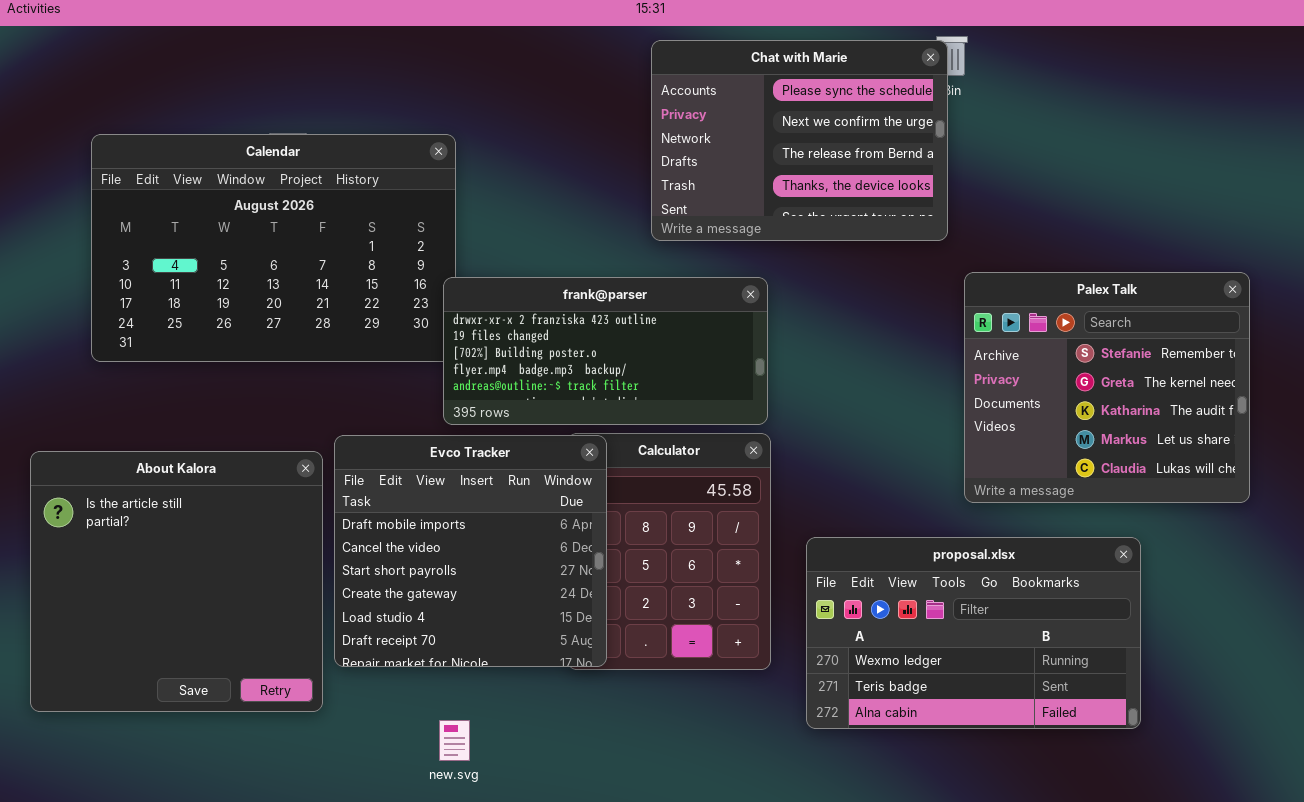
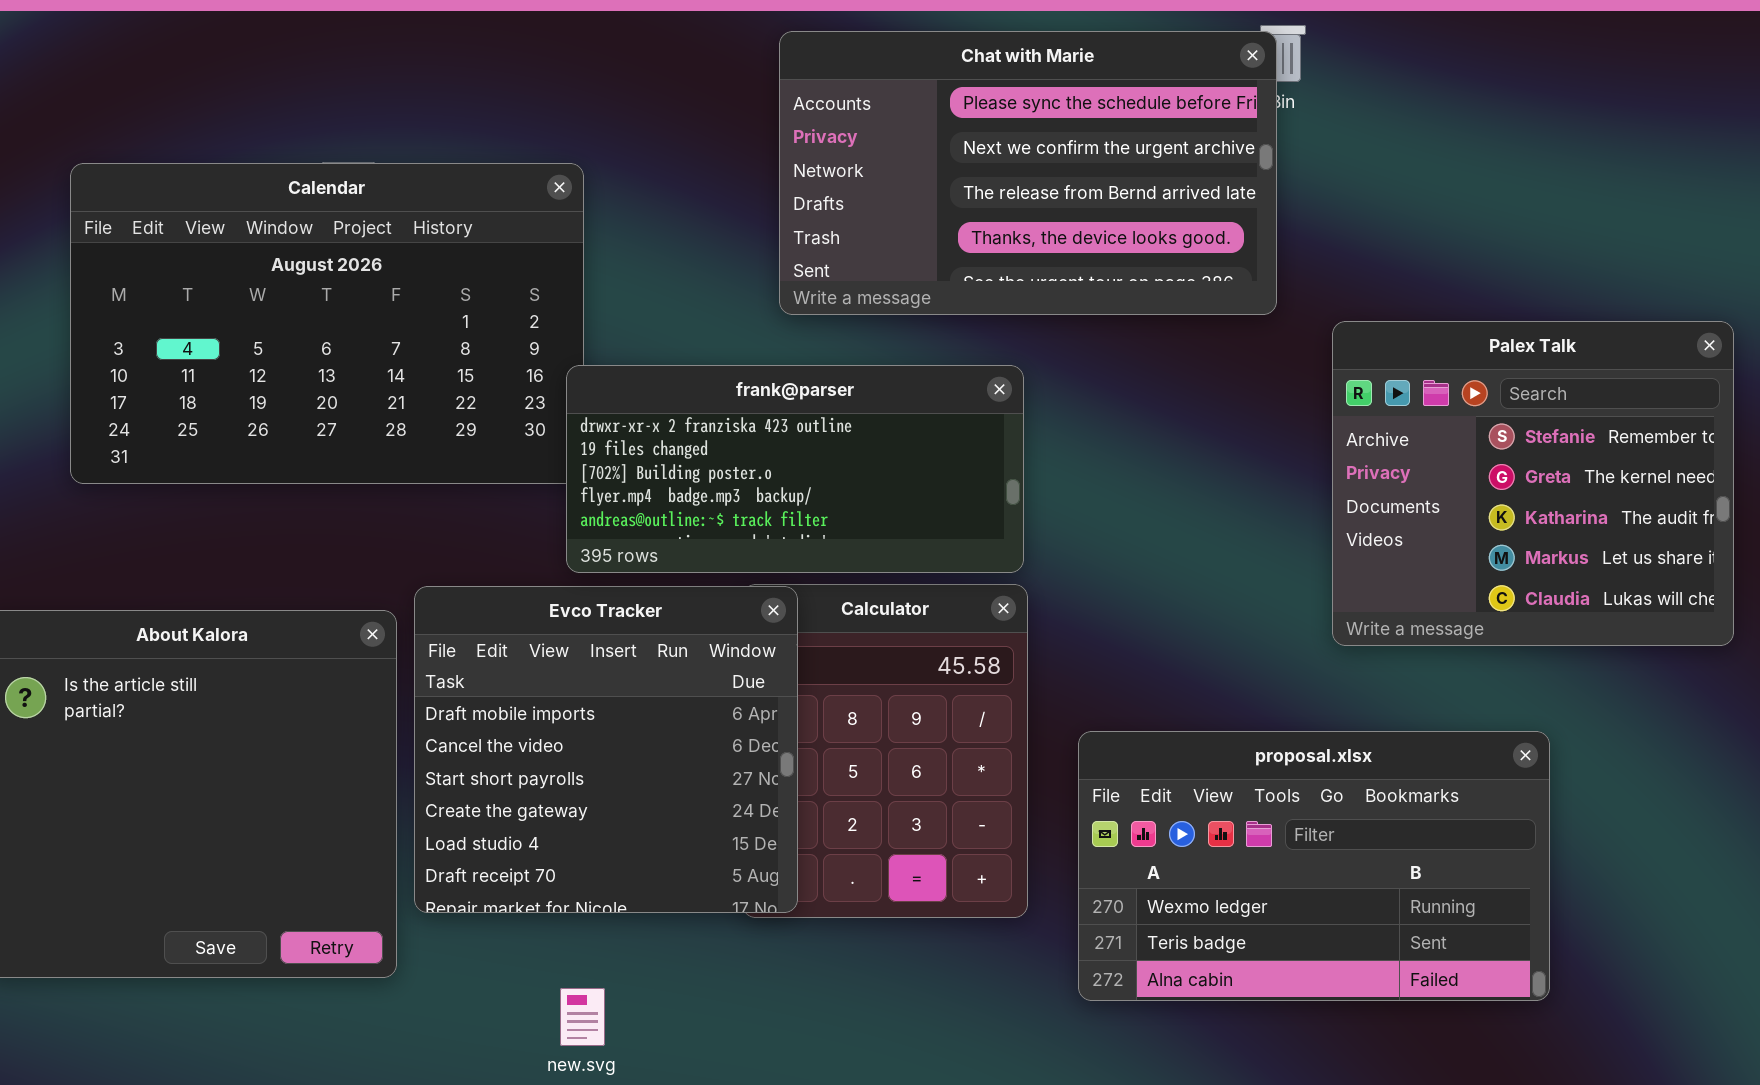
Chat with Marie: [651,40,948,241] -> [779,31,1277,315], resized
Palex Talk: [964,272,1250,503] -> [1332,321,1734,646], moved

